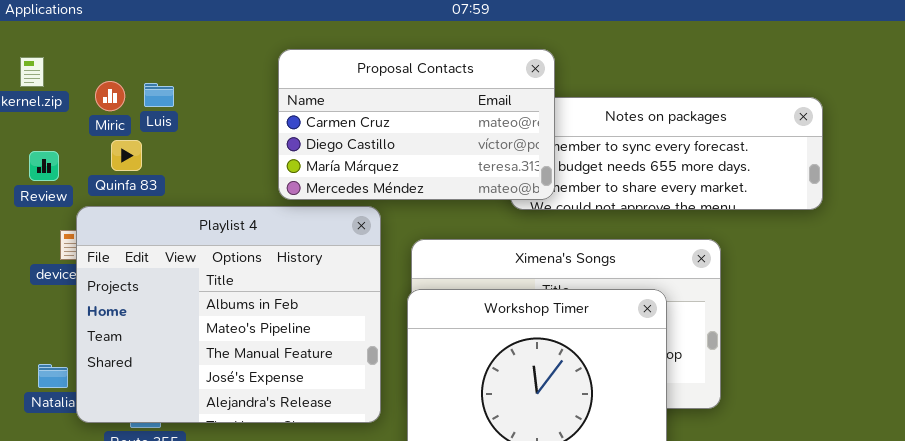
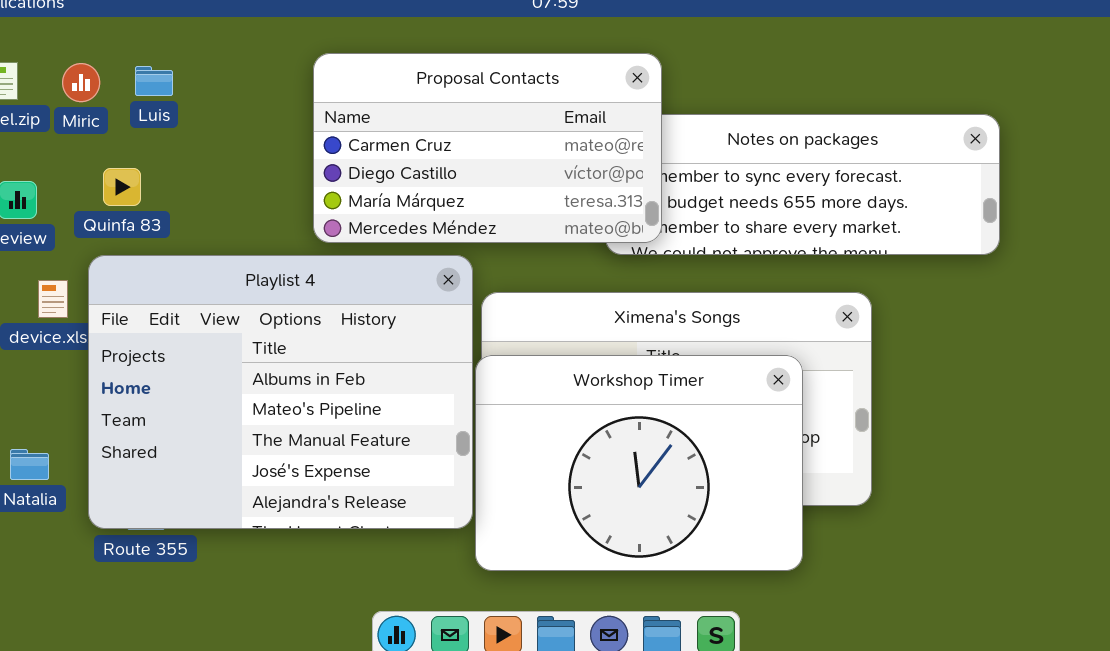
Miric: [95,81,125,111] -> [62,63,100,102], moved
Luis: [144,83,174,107] -> [135,66,173,96], moved
Playlist 4: [76,206,381,423] -> [88,255,473,529], moved

